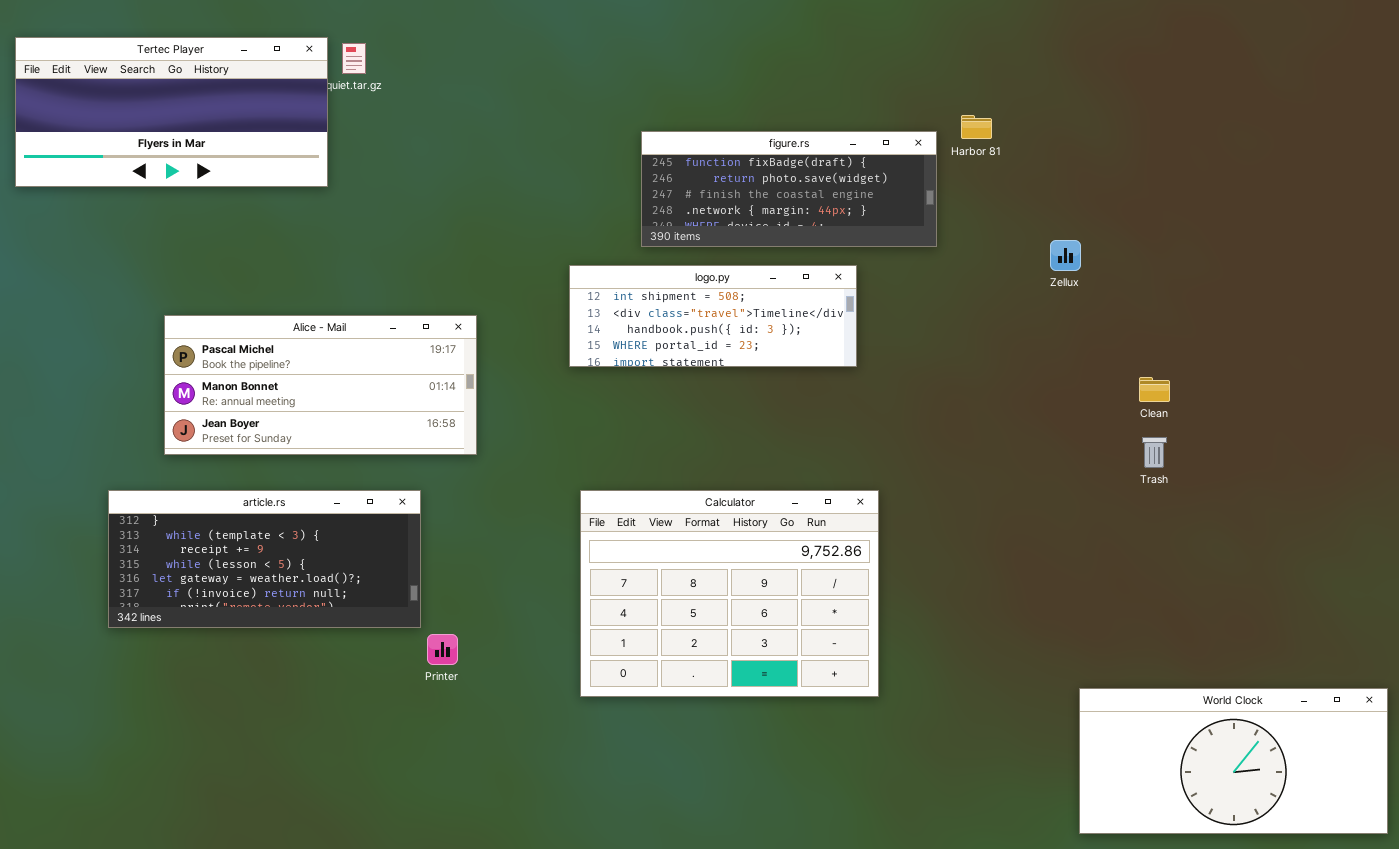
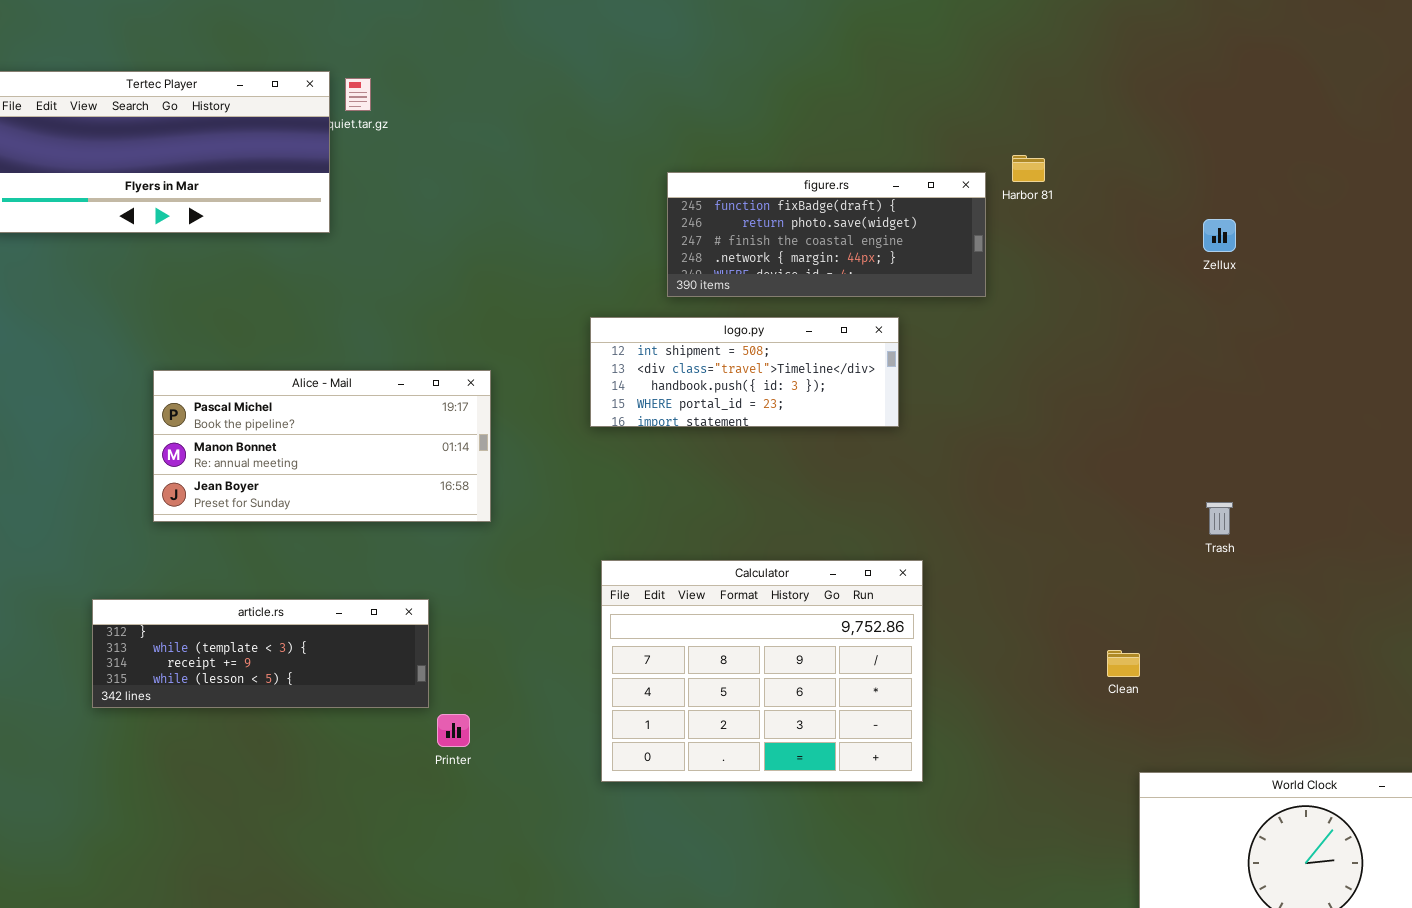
Zellux: [1050,240,1081,271] -> [1203,219,1236,252], moved
Clean: [1139,377,1170,402] -> [1107,650,1140,677], moved
article.rs: [108,490,421,628] -> [92,599,429,708], resized

